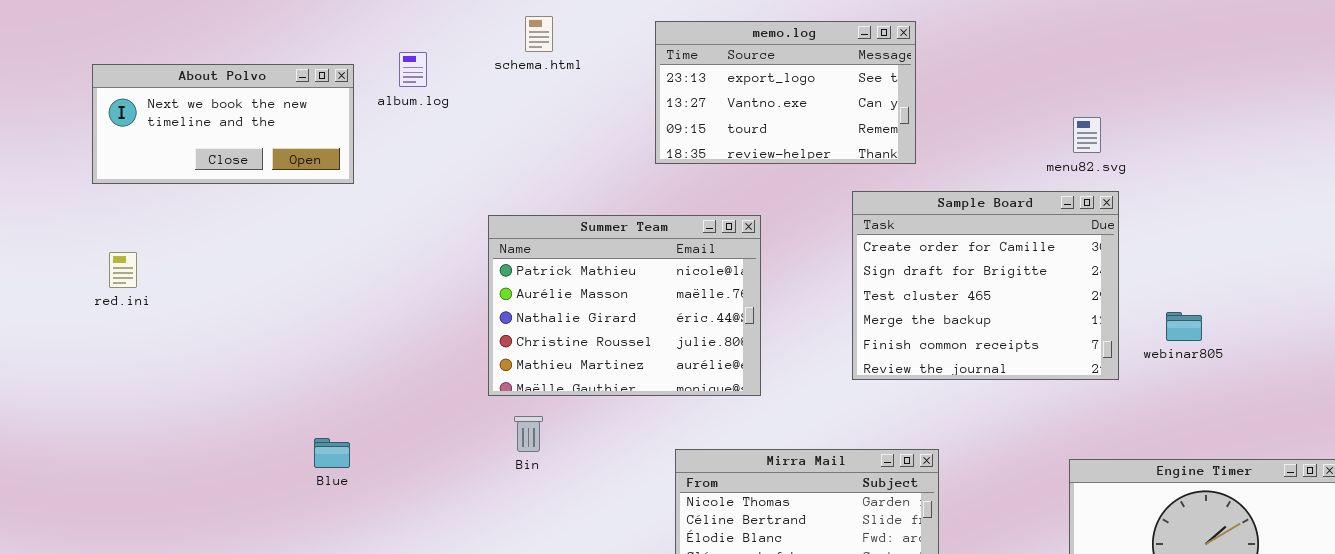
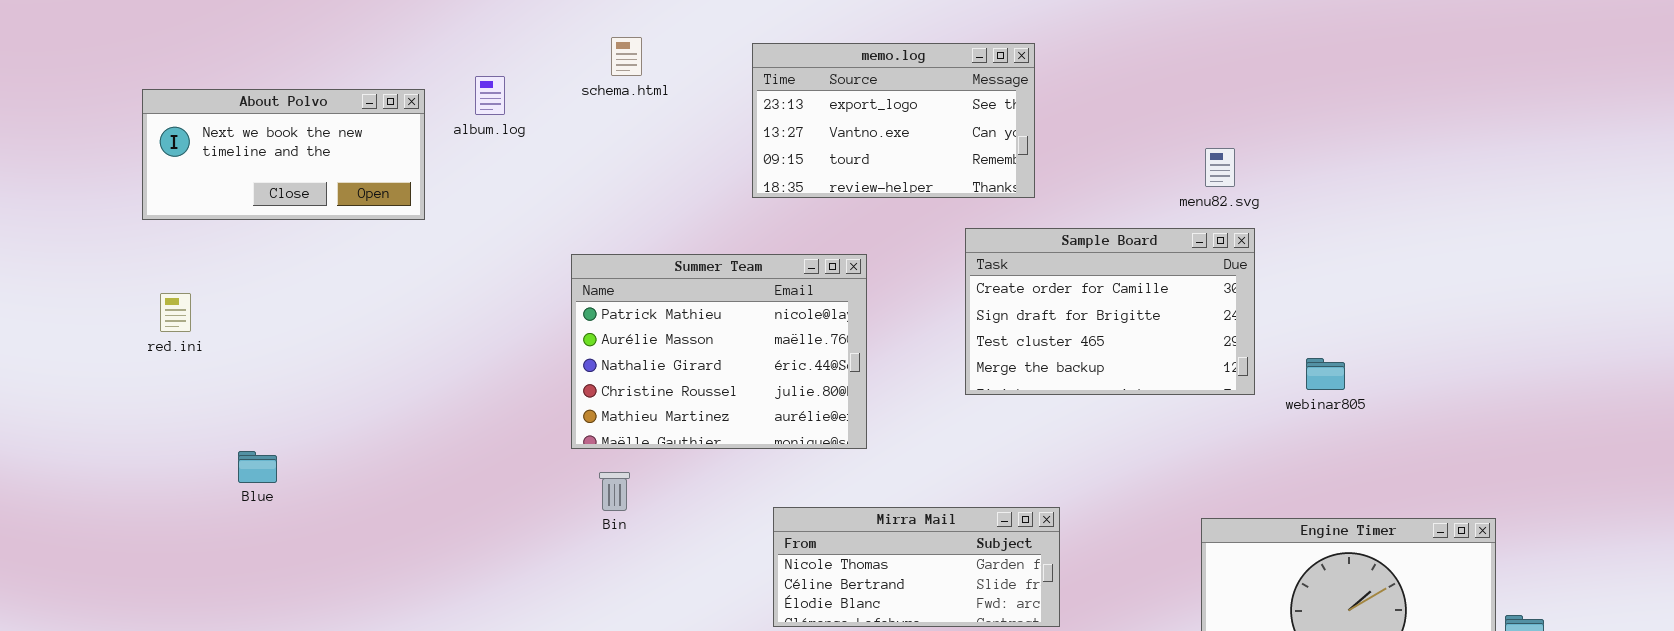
Sample Board: [852,191,1119,380] -> [965,228,1255,395], resized
Blue: [314,438,350,468] -> [238,451,277,483], moved

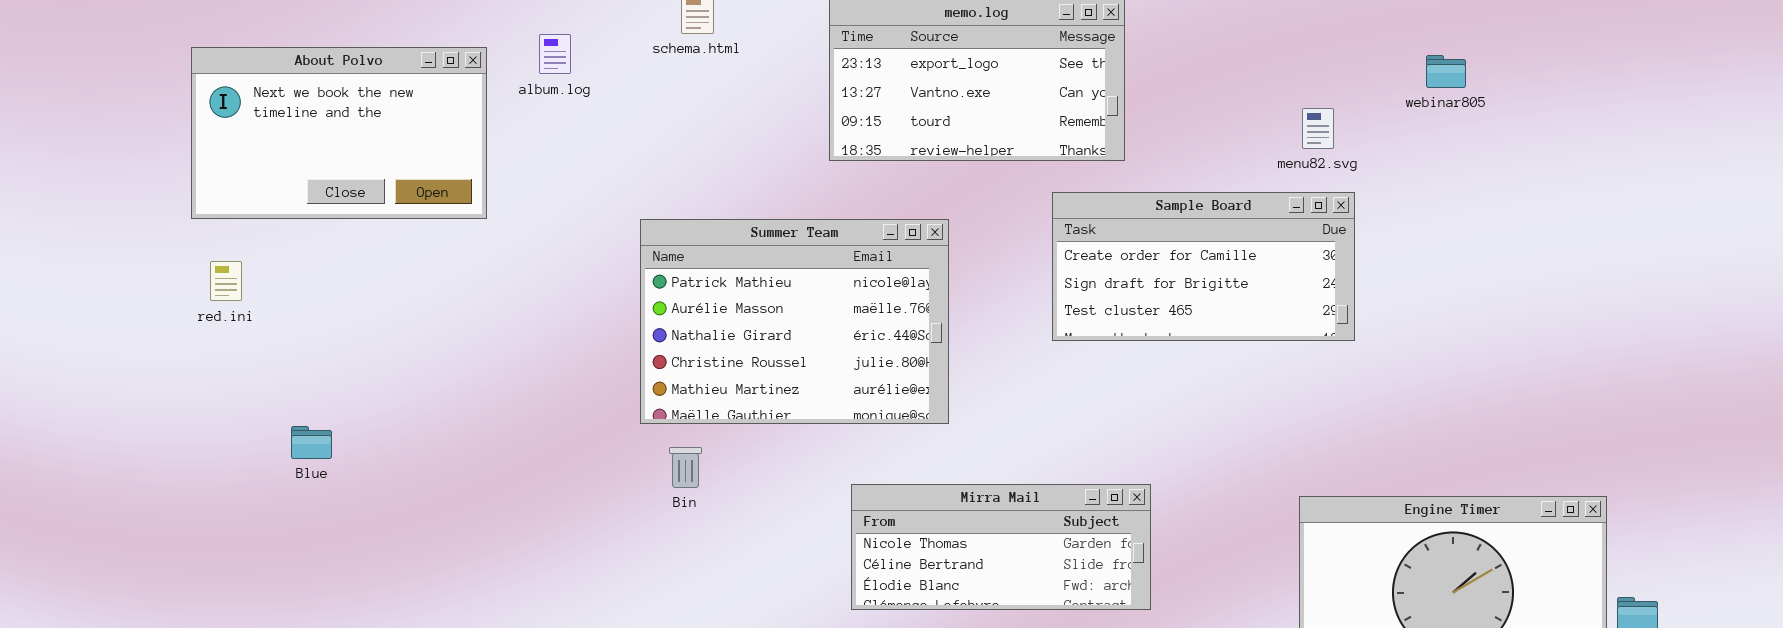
About Polvo: [142,89,425,220] -> [191,47,487,219], resized
Sample Board: [965,228,1255,395] -> [1052,192,1355,341], resized
webinar805: [1306,358,1345,390] -> [1426,55,1466,88], moved

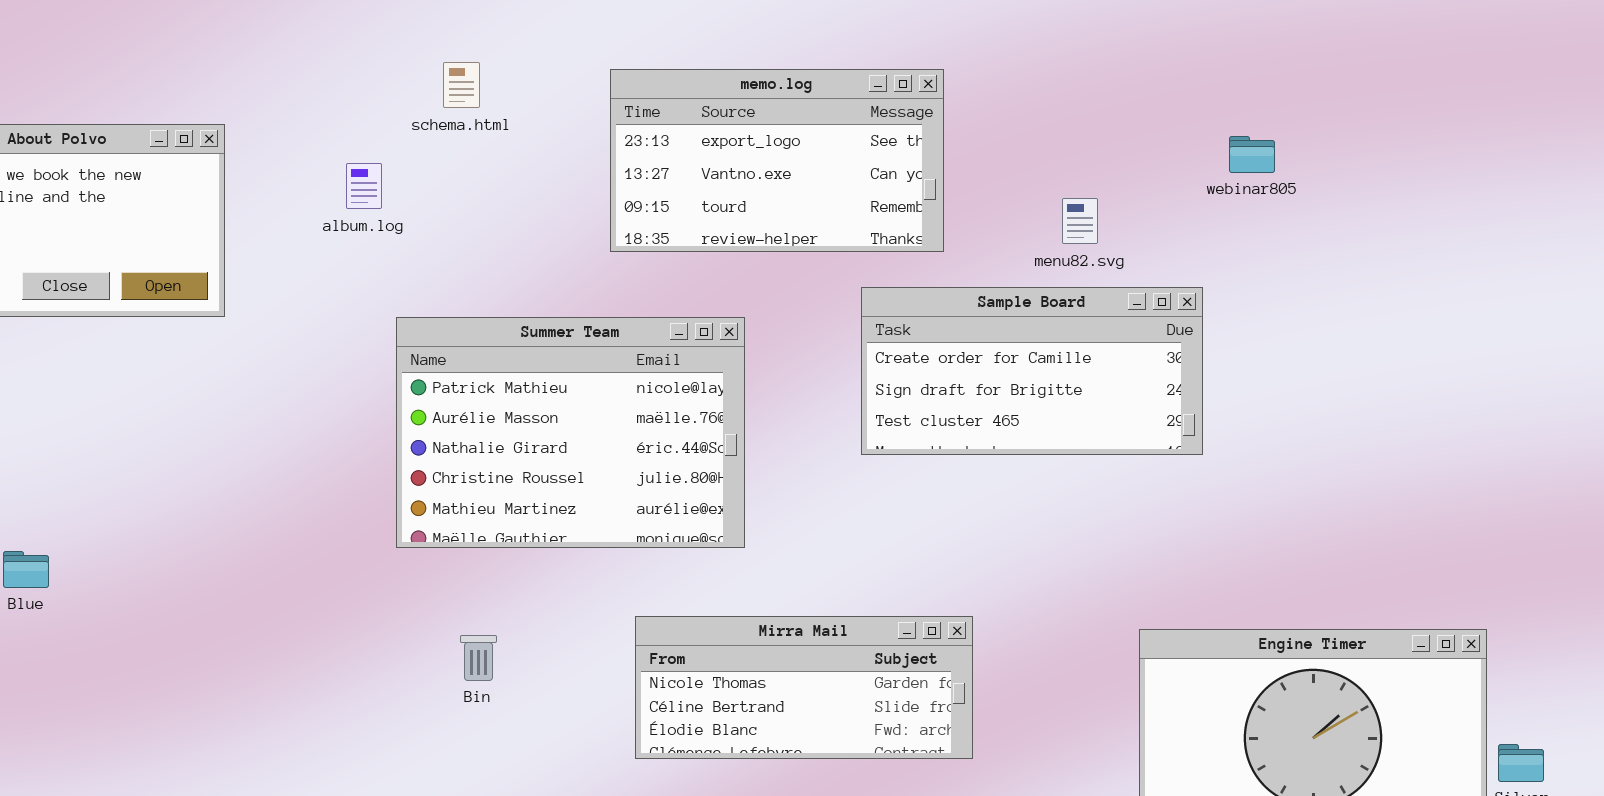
album.log: [539,34,571,74] -> [346,163,382,209], moved
webinar805: [1426,55,1466,88] -> [1229,136,1275,173], moved
menu82.svg: [1302,108,1334,149] -> [1062,198,1098,244], moved
Bin: [669,447,702,488] -> [460,635,497,681], moved

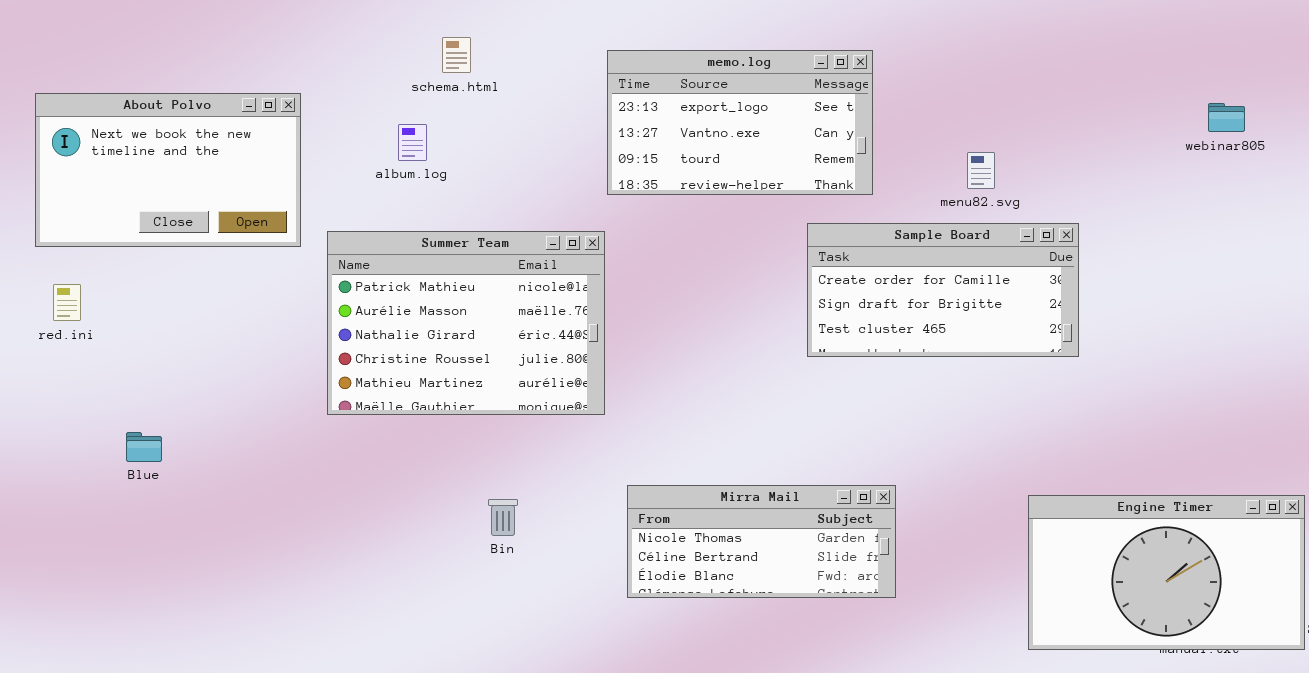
schema.html: [443,62,480,108] -> [442,37,471,73], moved
webinar805: [1229,136,1275,173] -> [1208,103,1245,132], moved
Summer Team: [396,317,745,548] -> [327,231,605,415], moved

